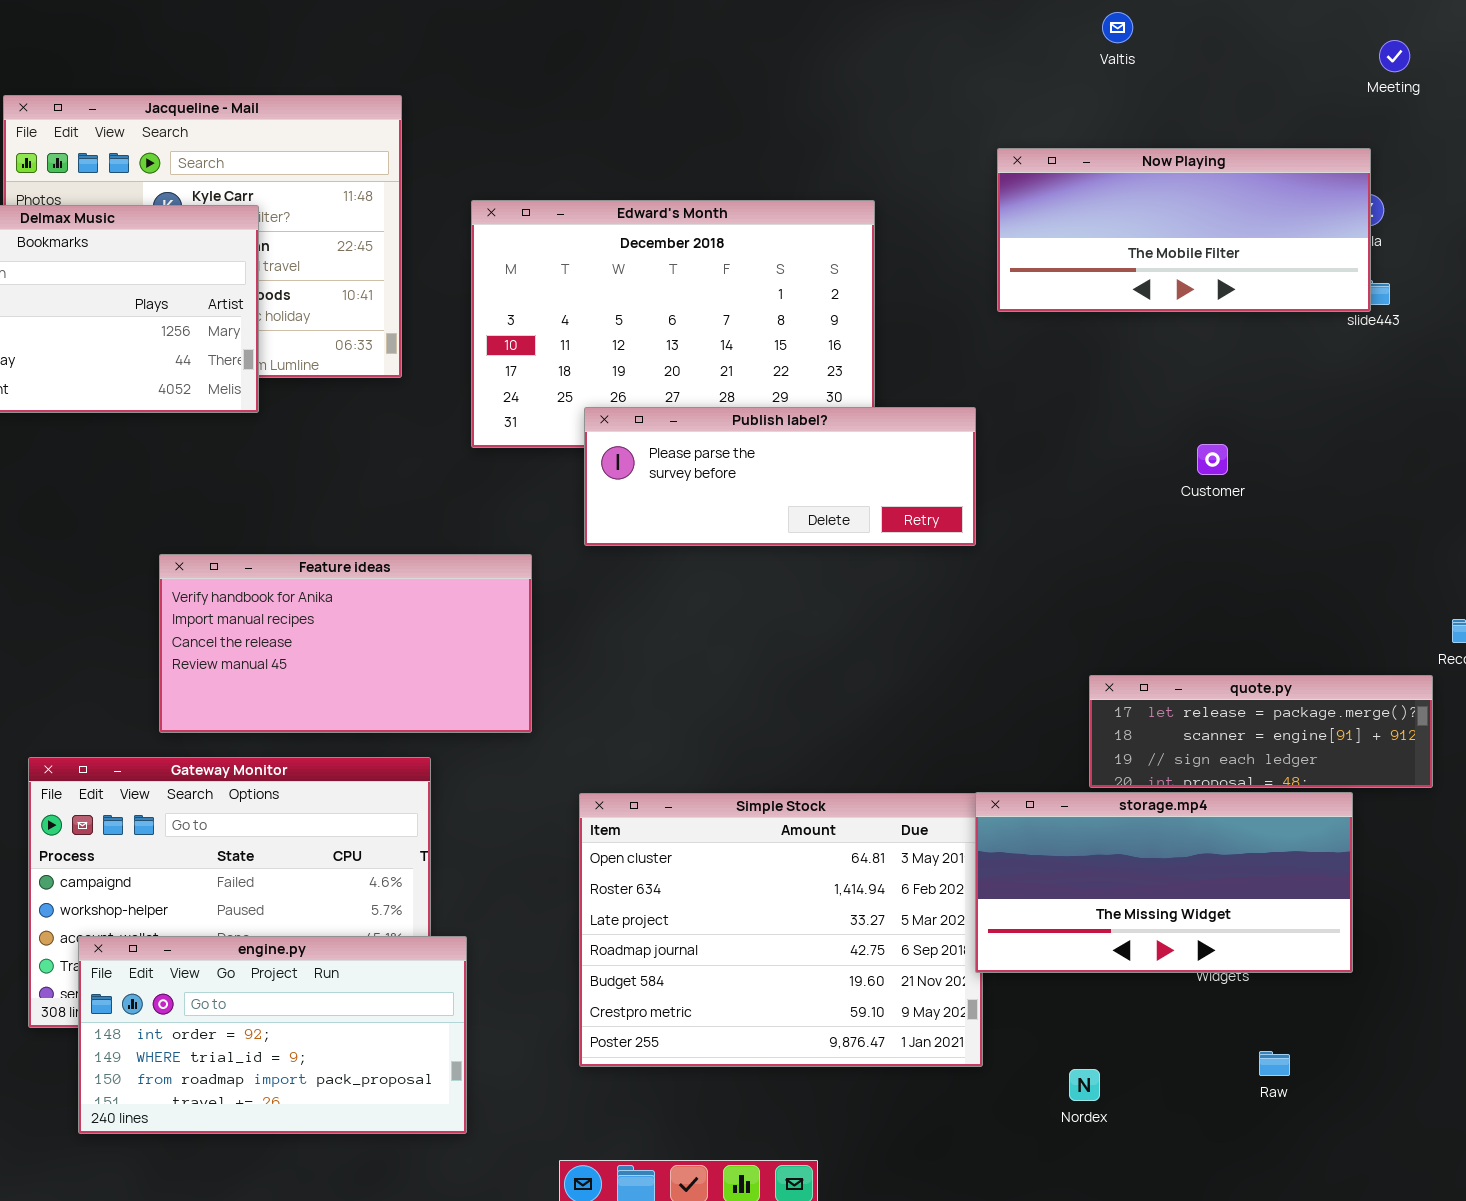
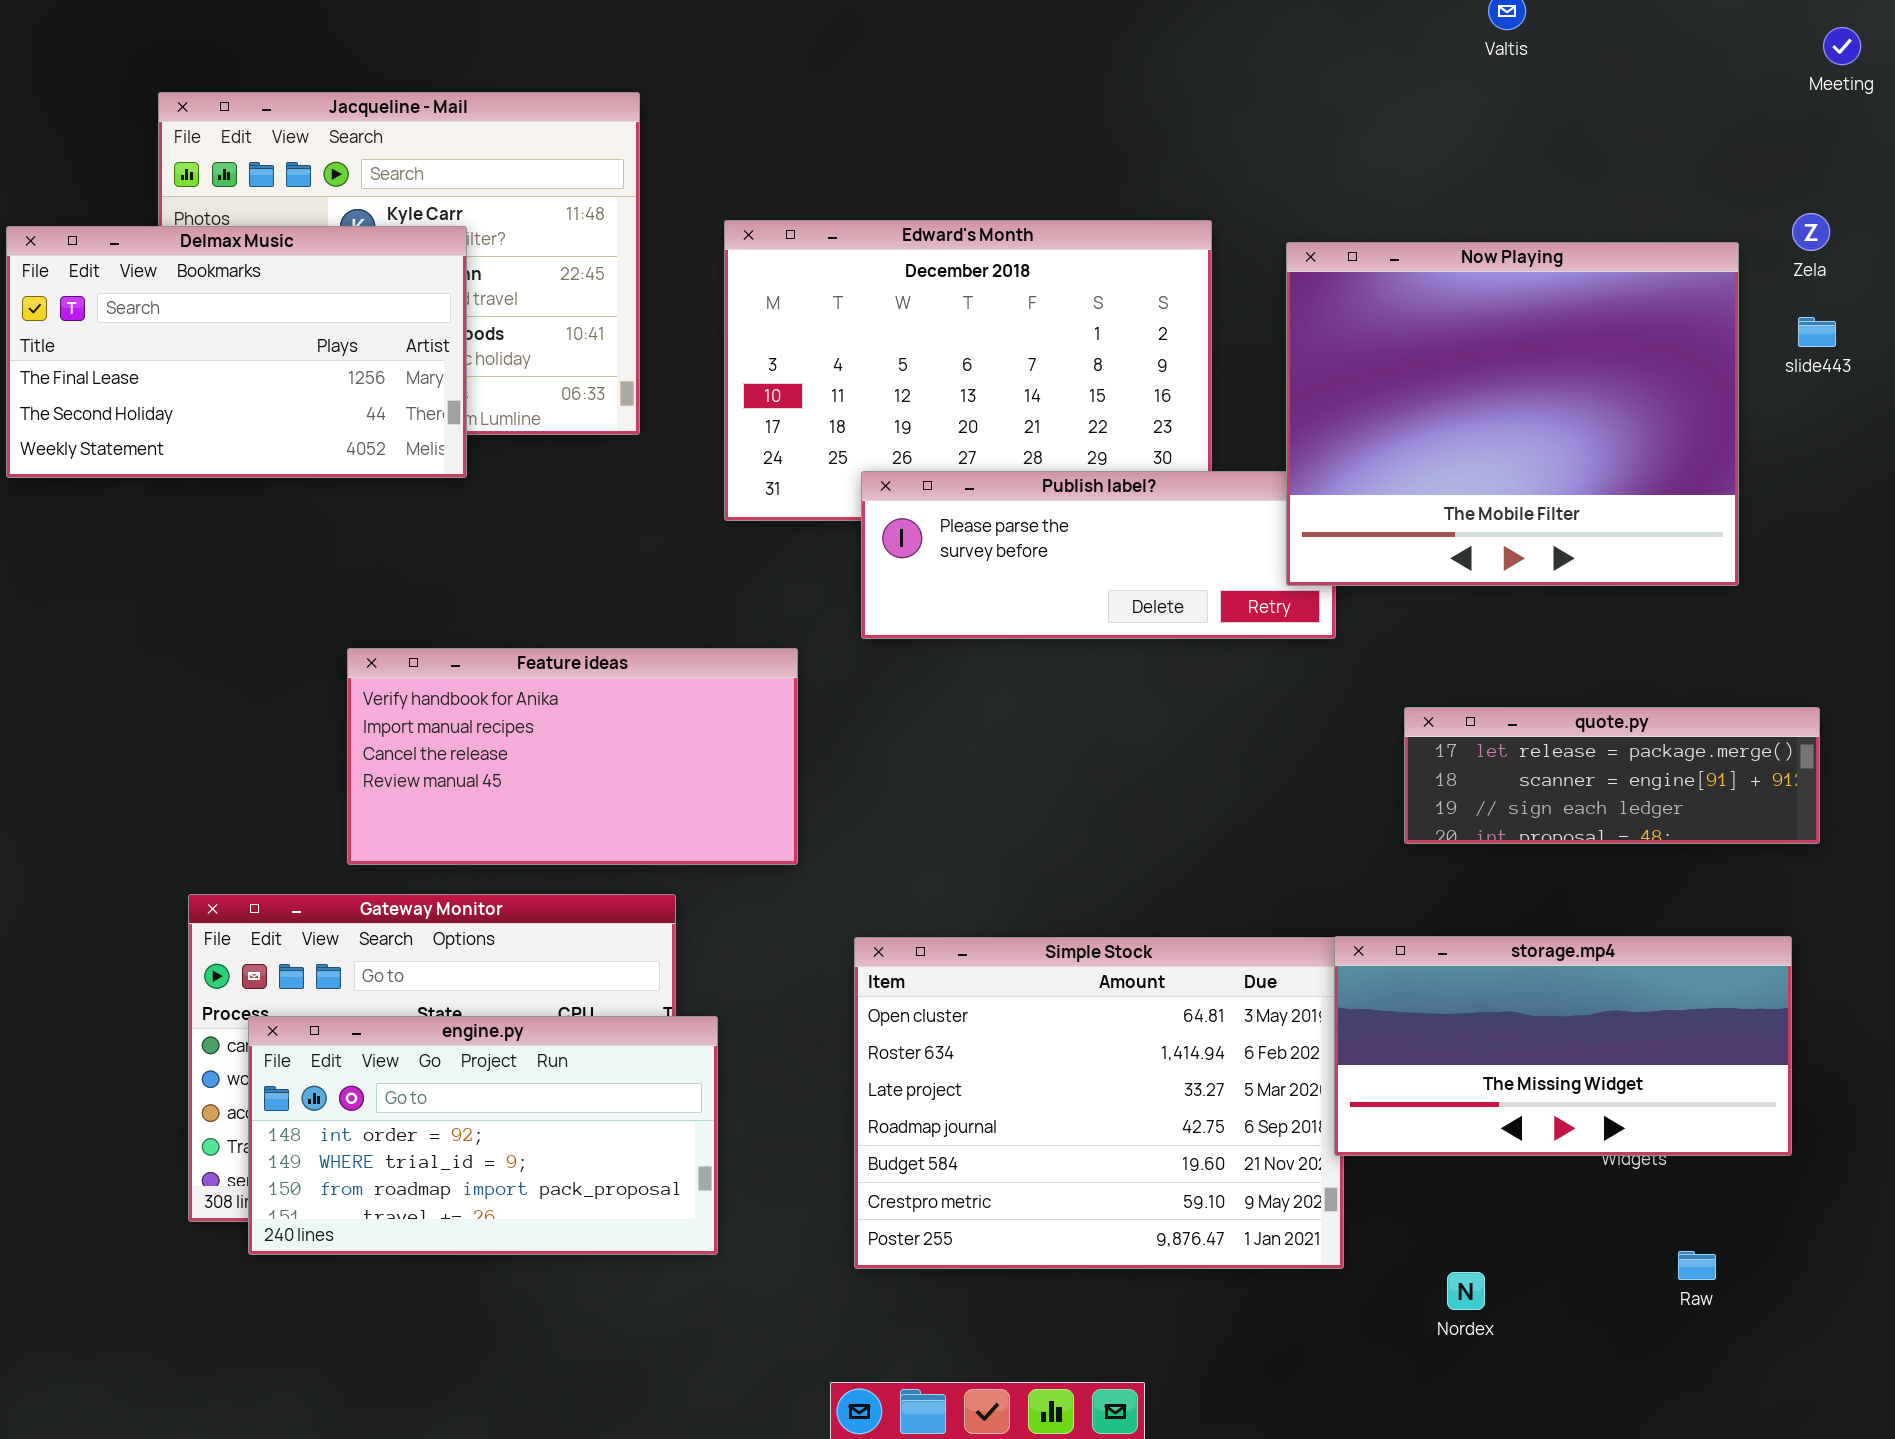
Now Playing: [997,148,1371,312] -> [1286,242,1739,586], moved, resized
quote.py: [1089,675,1433,788] -> [1404,707,1820,844], moved
engine.py: [78,936,467,1134] -> [248,1016,718,1255], moved

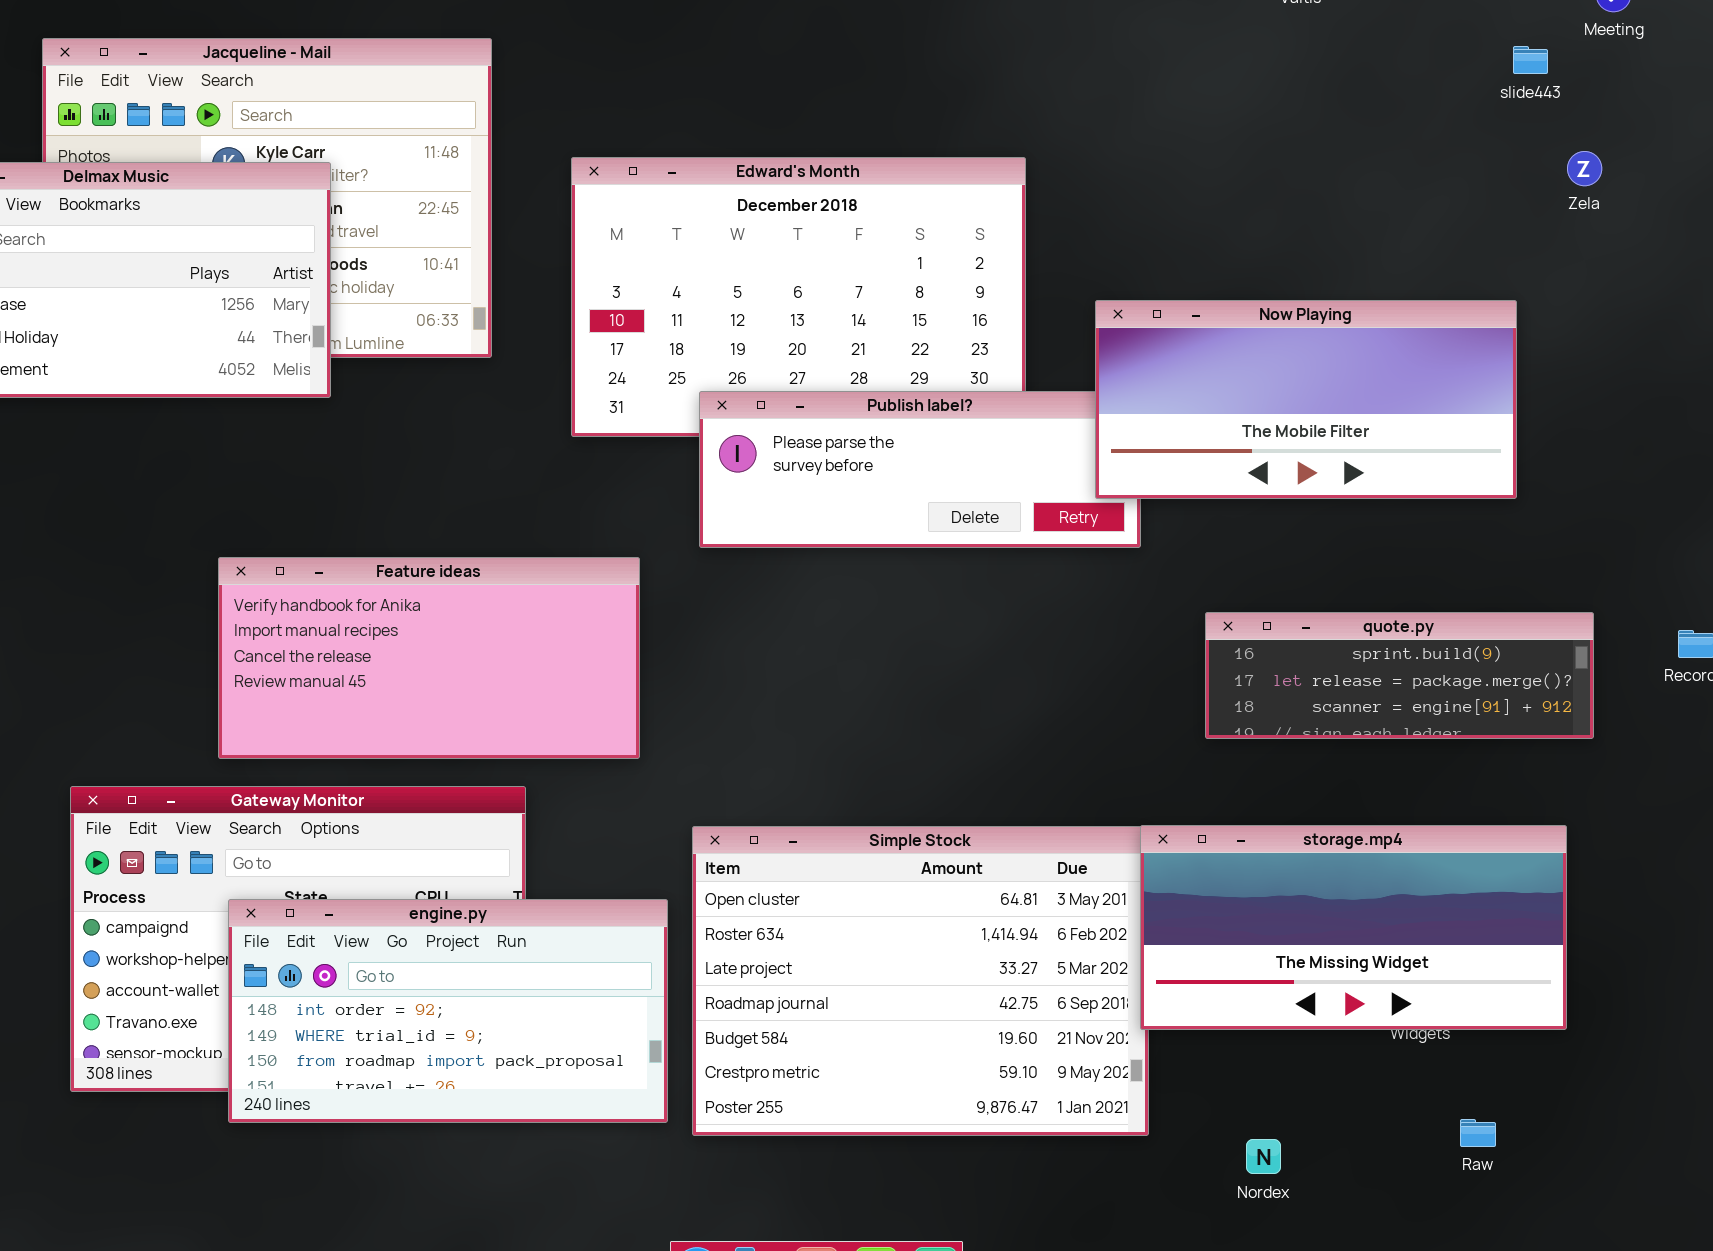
Now Playing: [1286,242,1739,586] -> [1095,300,1517,499], resized
slide443: [1798,317,1836,347] -> [1513,46,1548,74], moved
quote.py: [1404,707,1820,844] -> [1205,612,1594,739], scrolled up 1 row
engine.py: [248,1016,718,1255] -> [228,899,668,1123], moved

